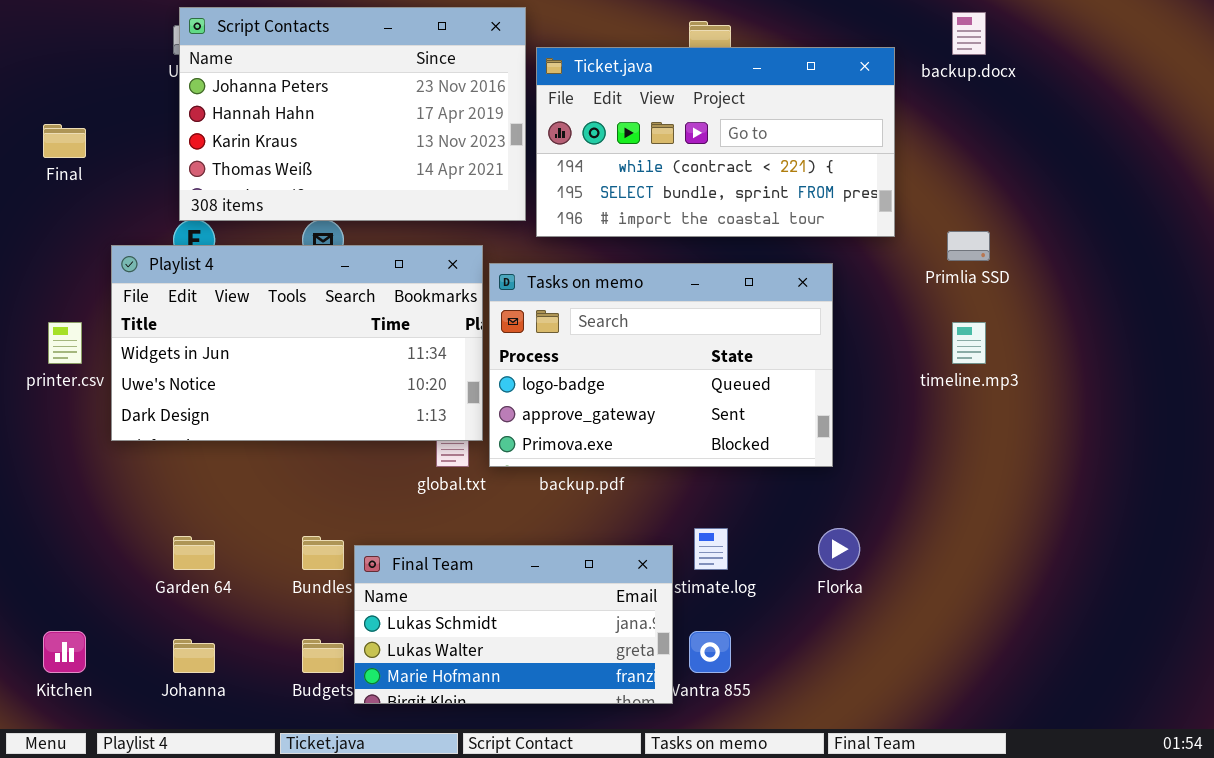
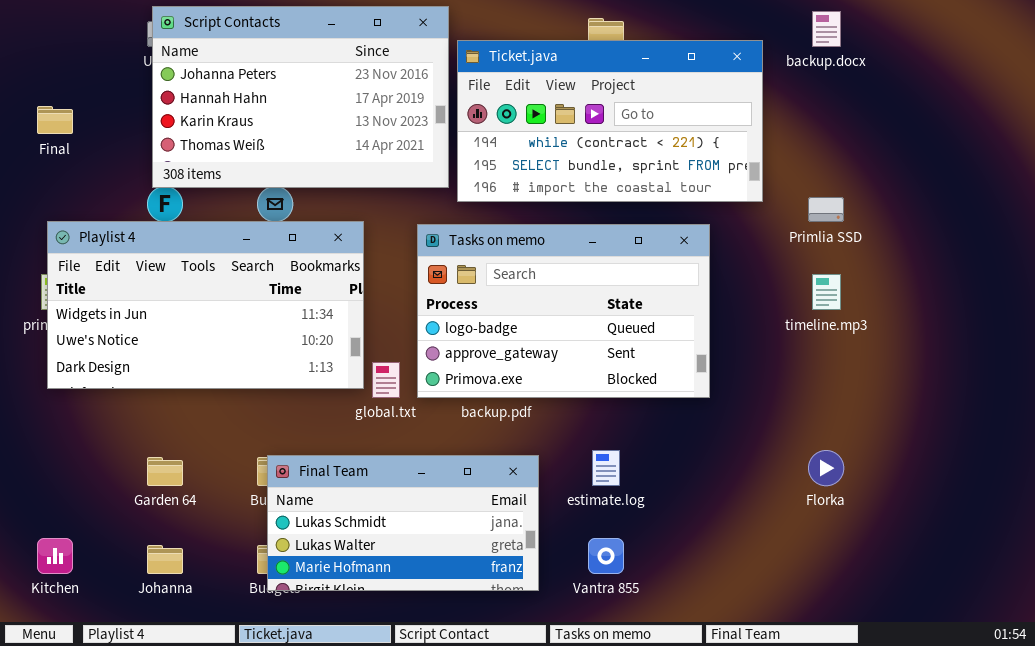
Playlist 4: [111,245,483,441] -> [47,221,364,389], moved
Florka: [818,528,860,570] -> [808,450,844,486], moved
Final Team: [354,545,673,704] -> [267,455,539,591], moved

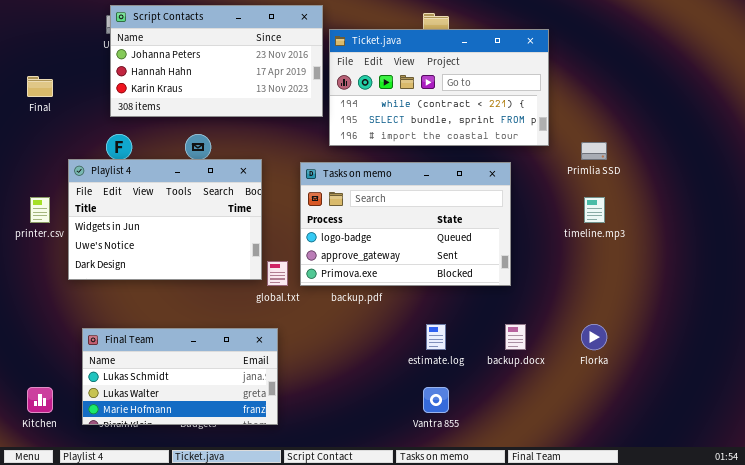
Script Contacts: [152,6,449,188] -> [110,5,323,117], resized
backup.docx: [812,11,841,47] -> [505,324,526,350], moved
Playlist 4: [47,221,364,389] -> [68,159,262,280], resized
Final Team: [267,455,539,591] -> [82,328,278,425], moved

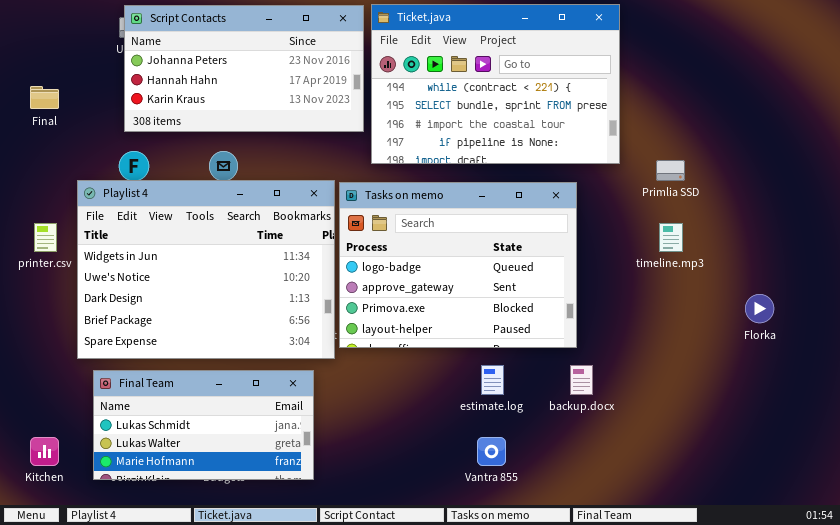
Ticket.java: [329,29,549,146] -> [371,4,620,164], resized
Playlist 4: [68,159,262,280] -> [77,180,335,359], resized
Tasks on memo: [300,162,511,286] -> [339,182,577,348], resized
Florka: [581,324,607,350] -> [745,294,774,323], moved

